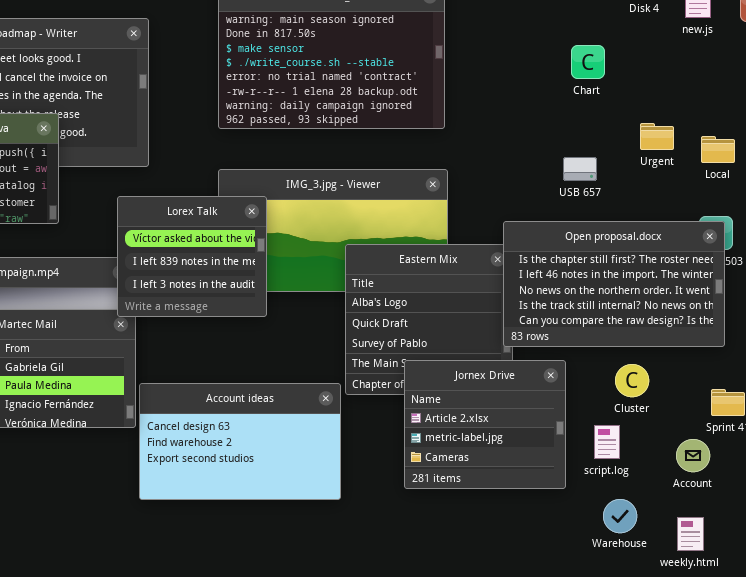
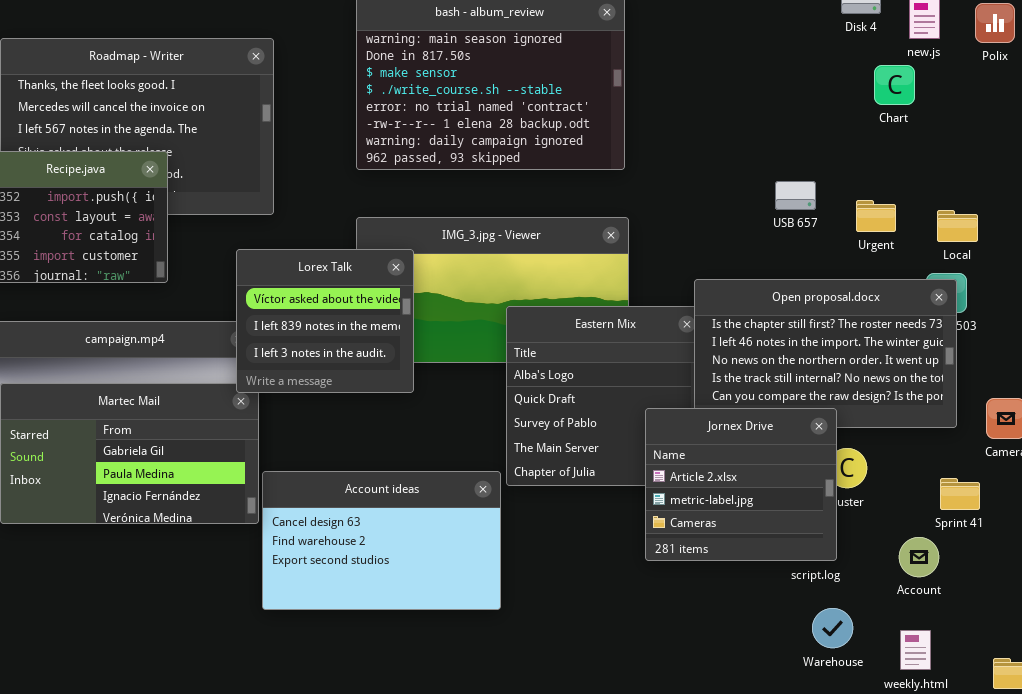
Chart: [571,45,605,79] -> [874,65,915,105], moved
Urgent: [640,123,674,150] -> [856,200,896,232], moved
Local: [701,136,735,163] -> [937,210,978,242], moved
USB 657: [563,157,597,181] -> [775,181,816,210], moved
Jornex Drive: [404,360,566,489] -> [645,408,837,561], moved

